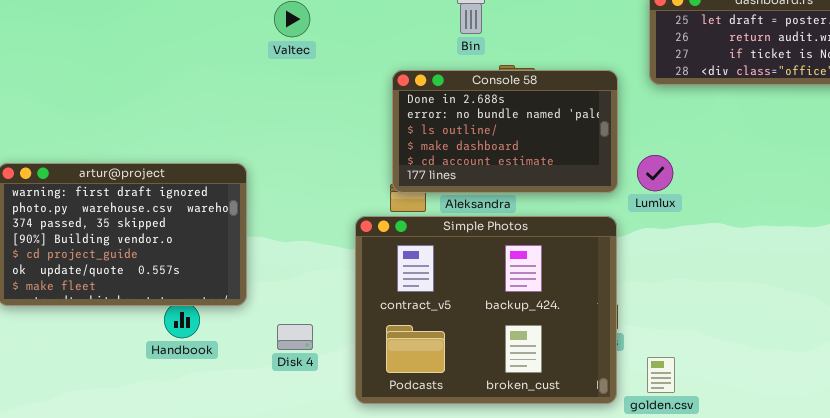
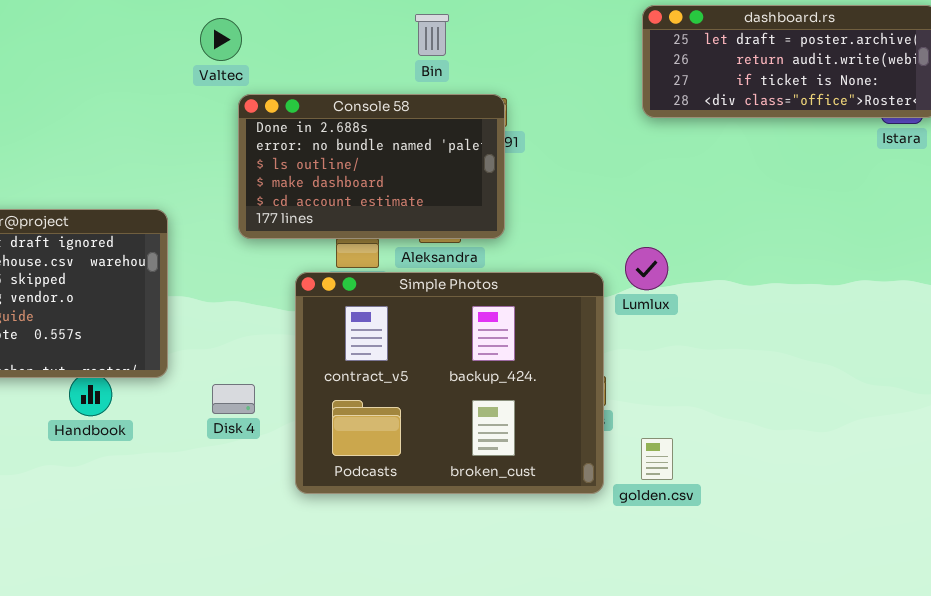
Console 58: [392,70,618,193] -> [238,94,505,239], moved
Lumlux: [637,155,673,191] -> [625,247,668,290], moved
Disk 4: [277,324,313,350] -> [212,384,255,414], moved

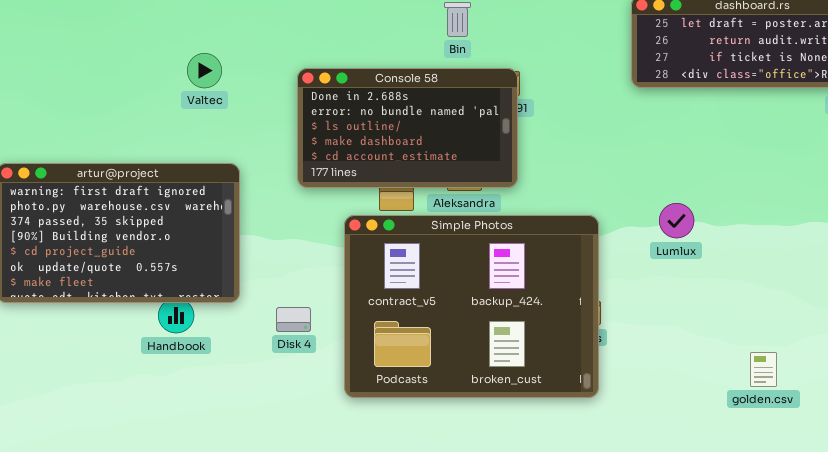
Valtec: [200,18,242,61] -> [187,53,222,88], moved
Lumlux: [625,247,668,290] -> [659,203,694,238], moved
golden.csv: [641,438,673,480] -> [750,352,777,387], moved

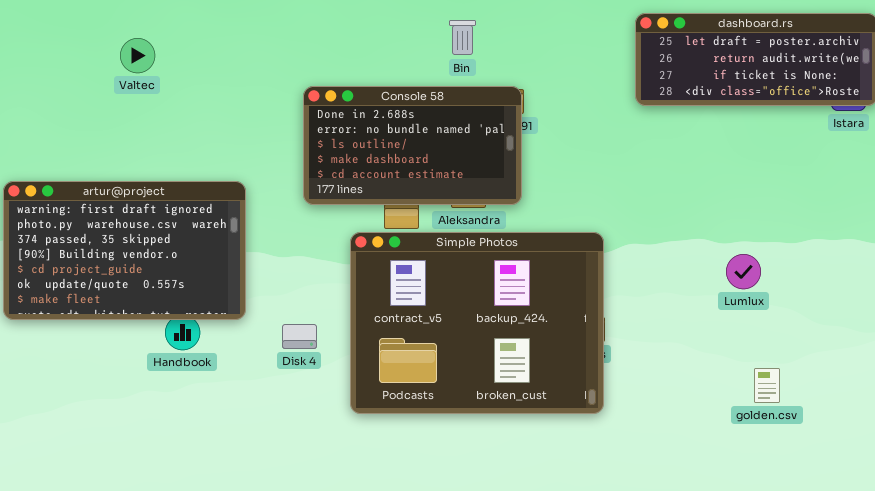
Valtec: [187,53,222,88] -> [120,38,155,73], moved
Lumlux: [659,203,694,238] -> [726,254,761,289], moved

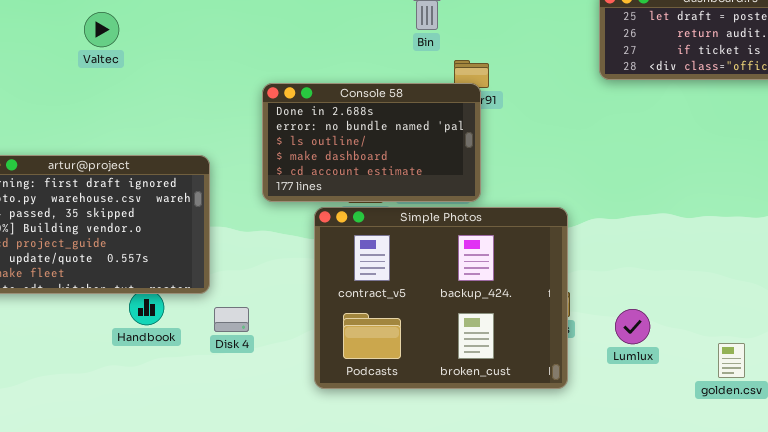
Console 58: [303,86,522,205] -> [262,83,481,202], moved
Lumlux: [726,254,761,289] -> [615,309,650,344], moved
Disk 4: [282,324,317,349] -> [214,307,249,332], moved

